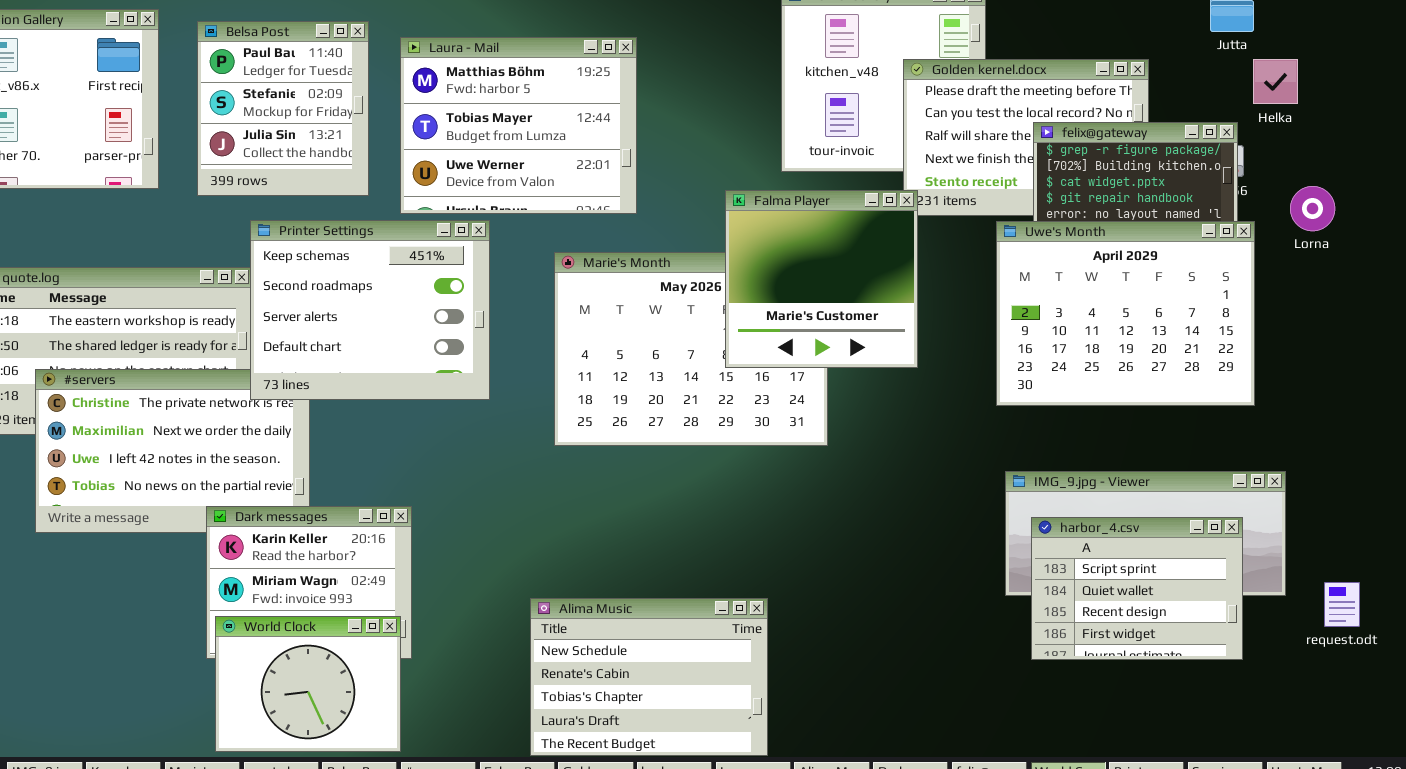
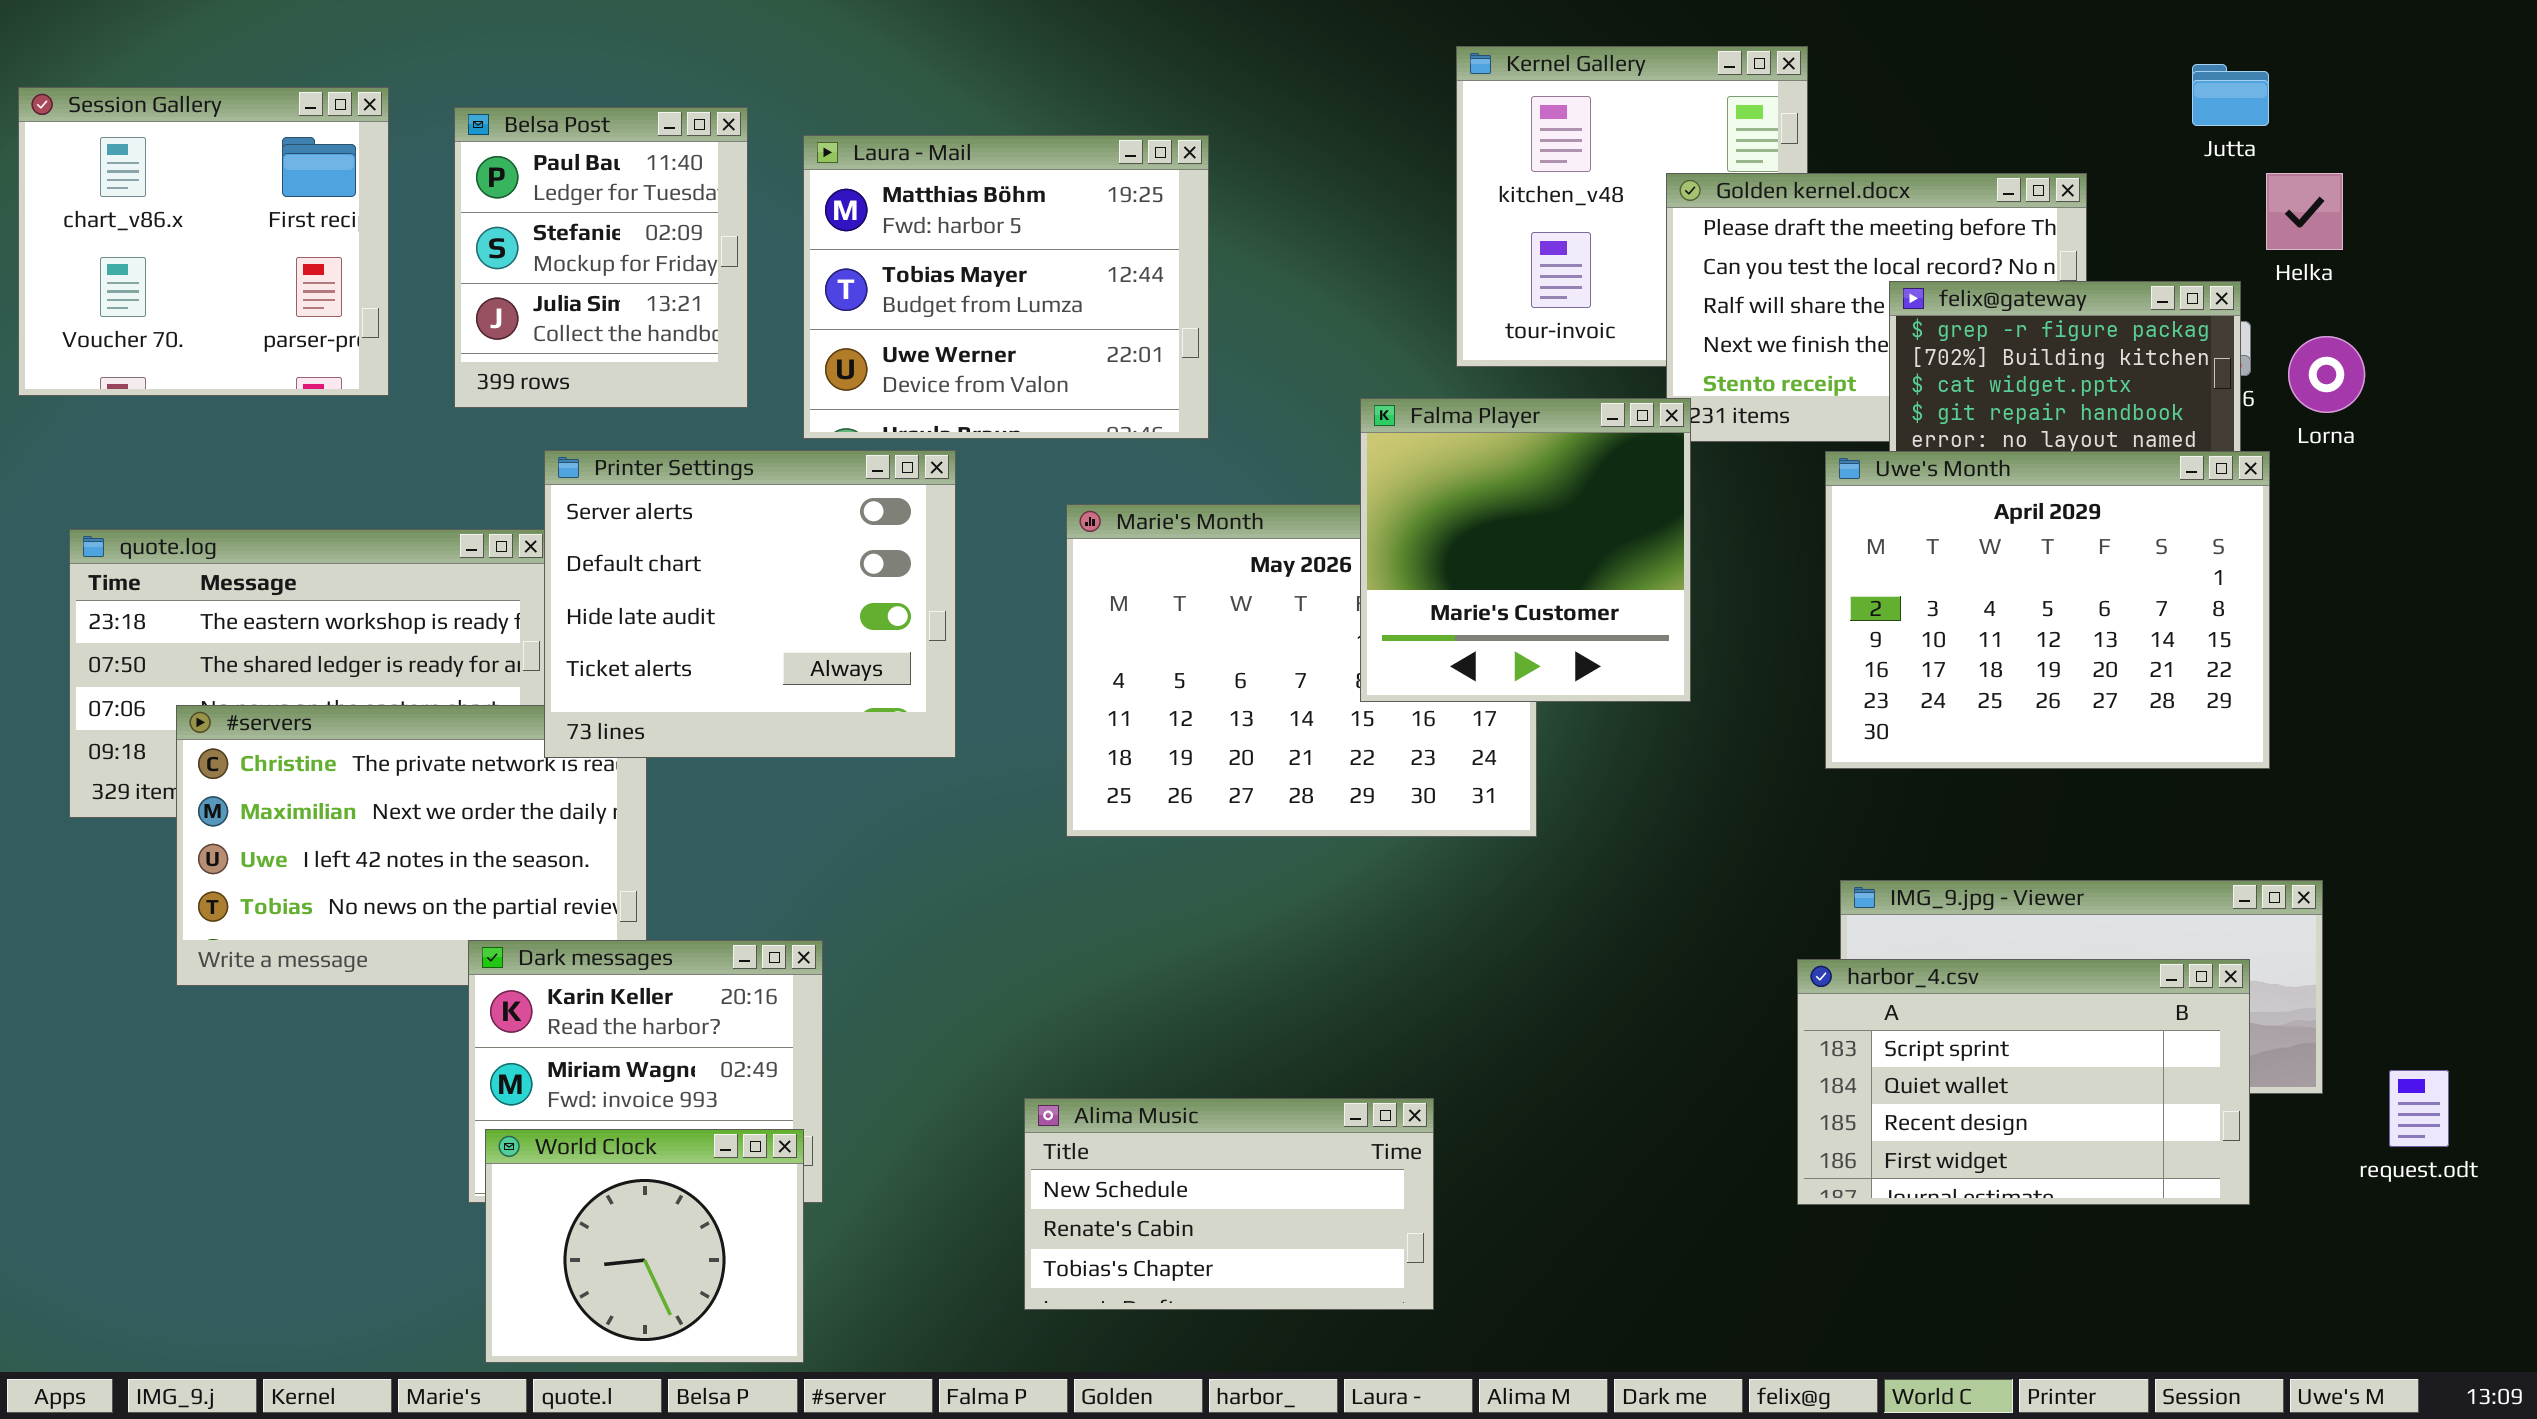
Lorna: [1290,186,1335,231] -> [2288,336,2365,413], moved
Printer Settings: [250,220,490,400] -> [544,450,956,758], scrolled down 2 rows
harbor_4.csv: [1031,517,1243,660] -> [1797,959,2250,1205], resized
Alima Music: [530,598,768,756] -> [1024,1098,1434,1310], resized

